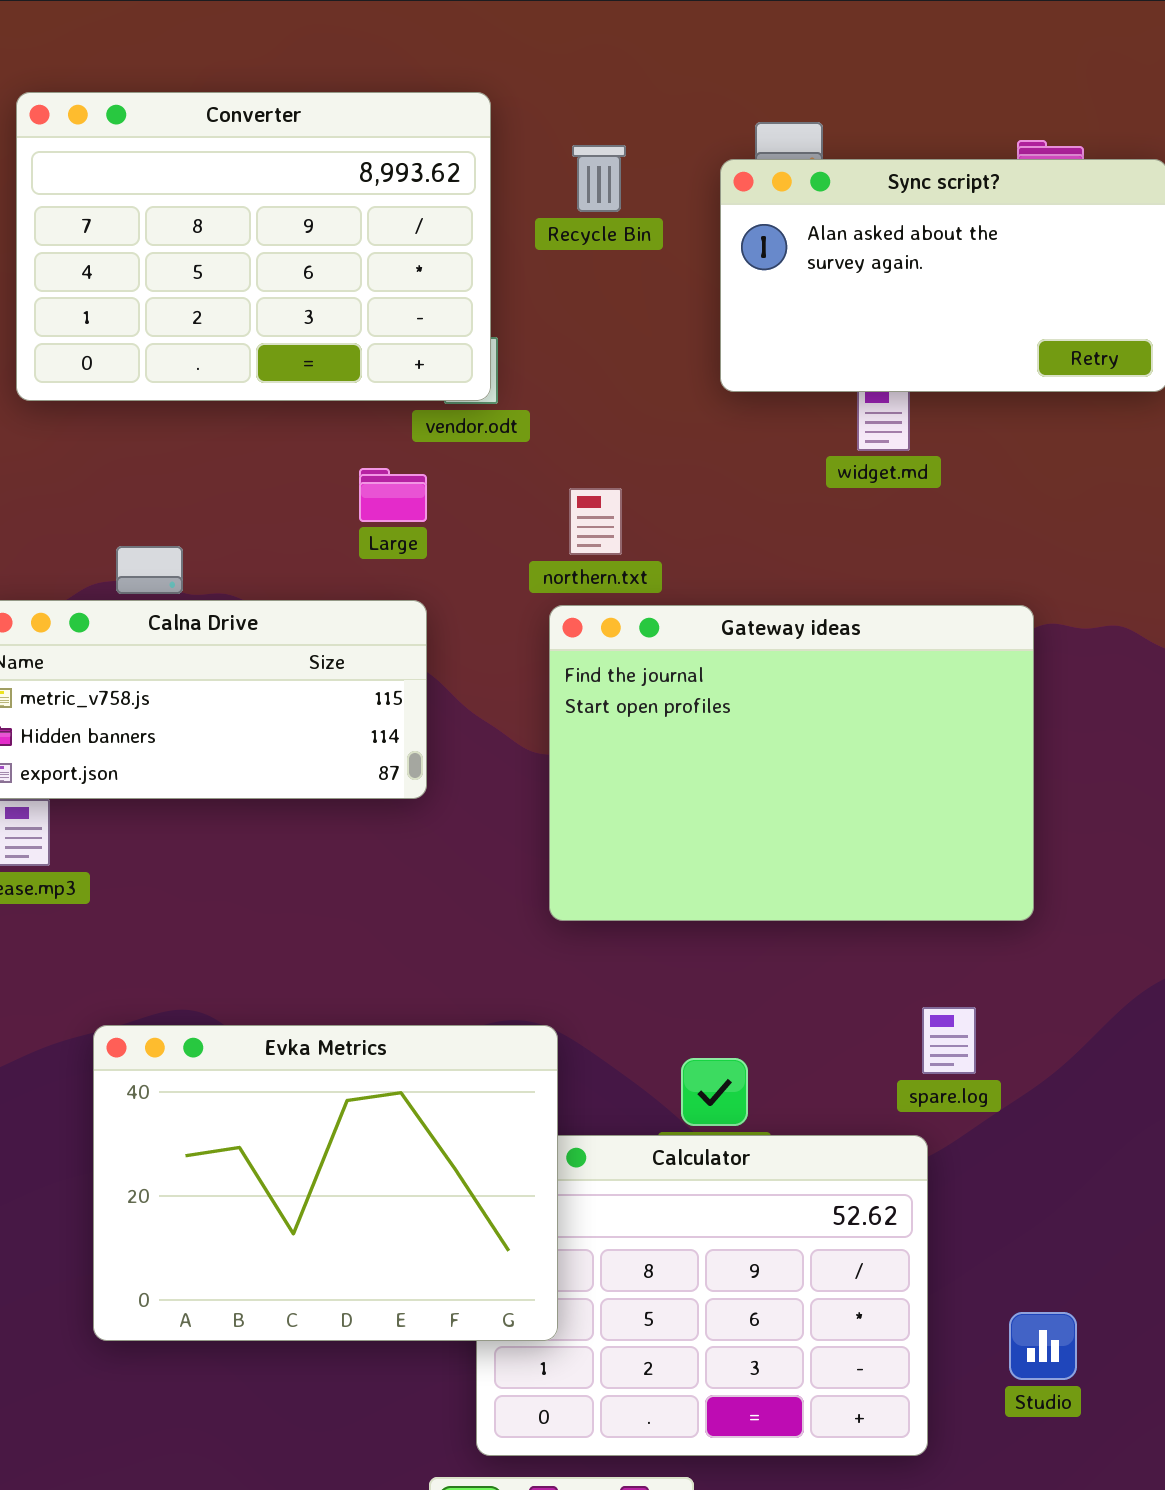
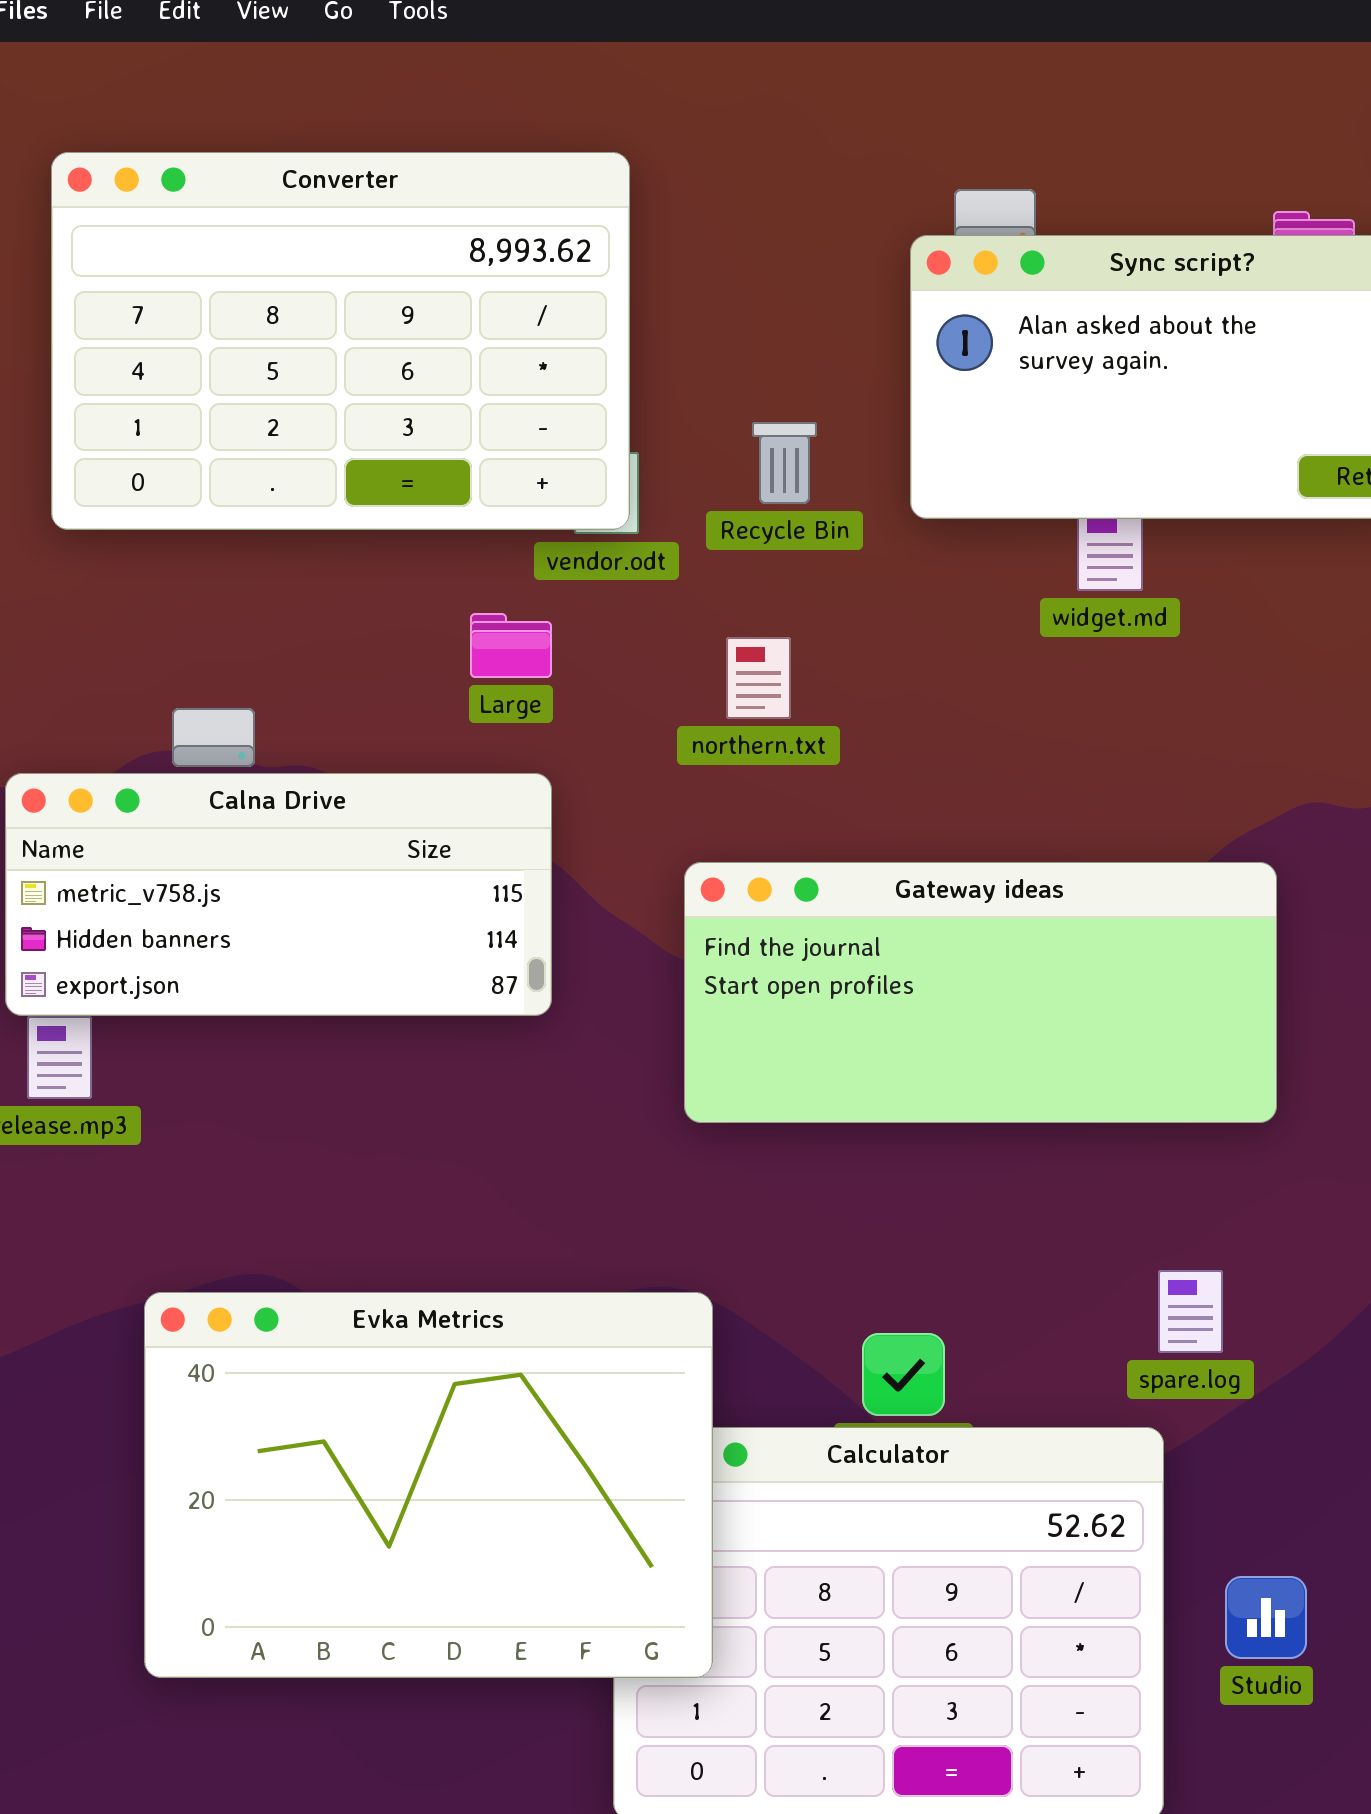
Recycle Bin: [572,145,626,212] -> [752,422,817,504], moved
Gateway ideas: [549,605,1034,921] -> [684,862,1277,1123], moved, resized
Studio: [1009,1312,1077,1380] -> [1225,1576,1307,1659], moved

